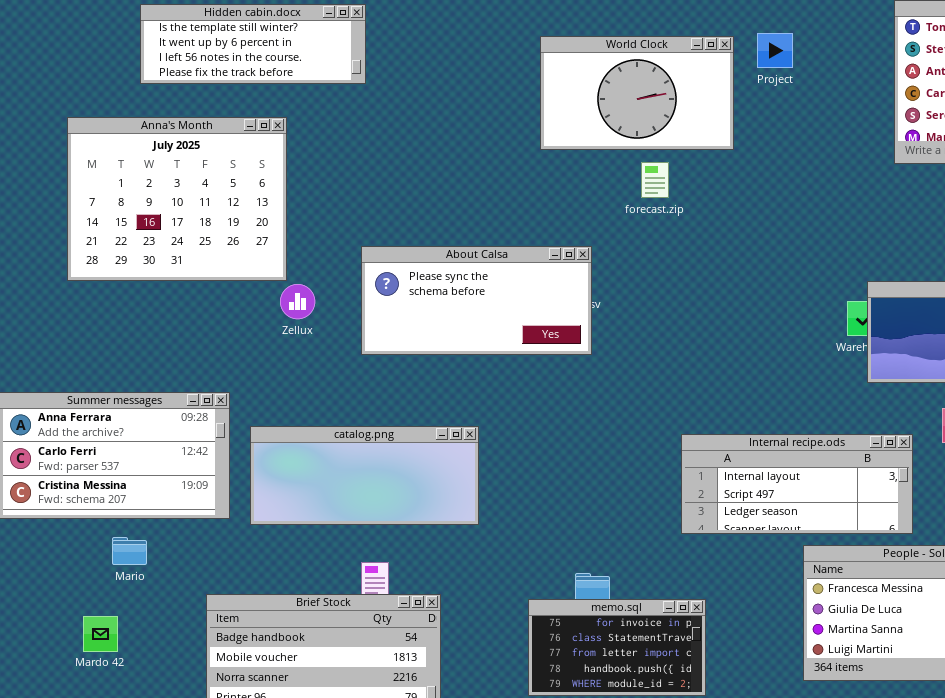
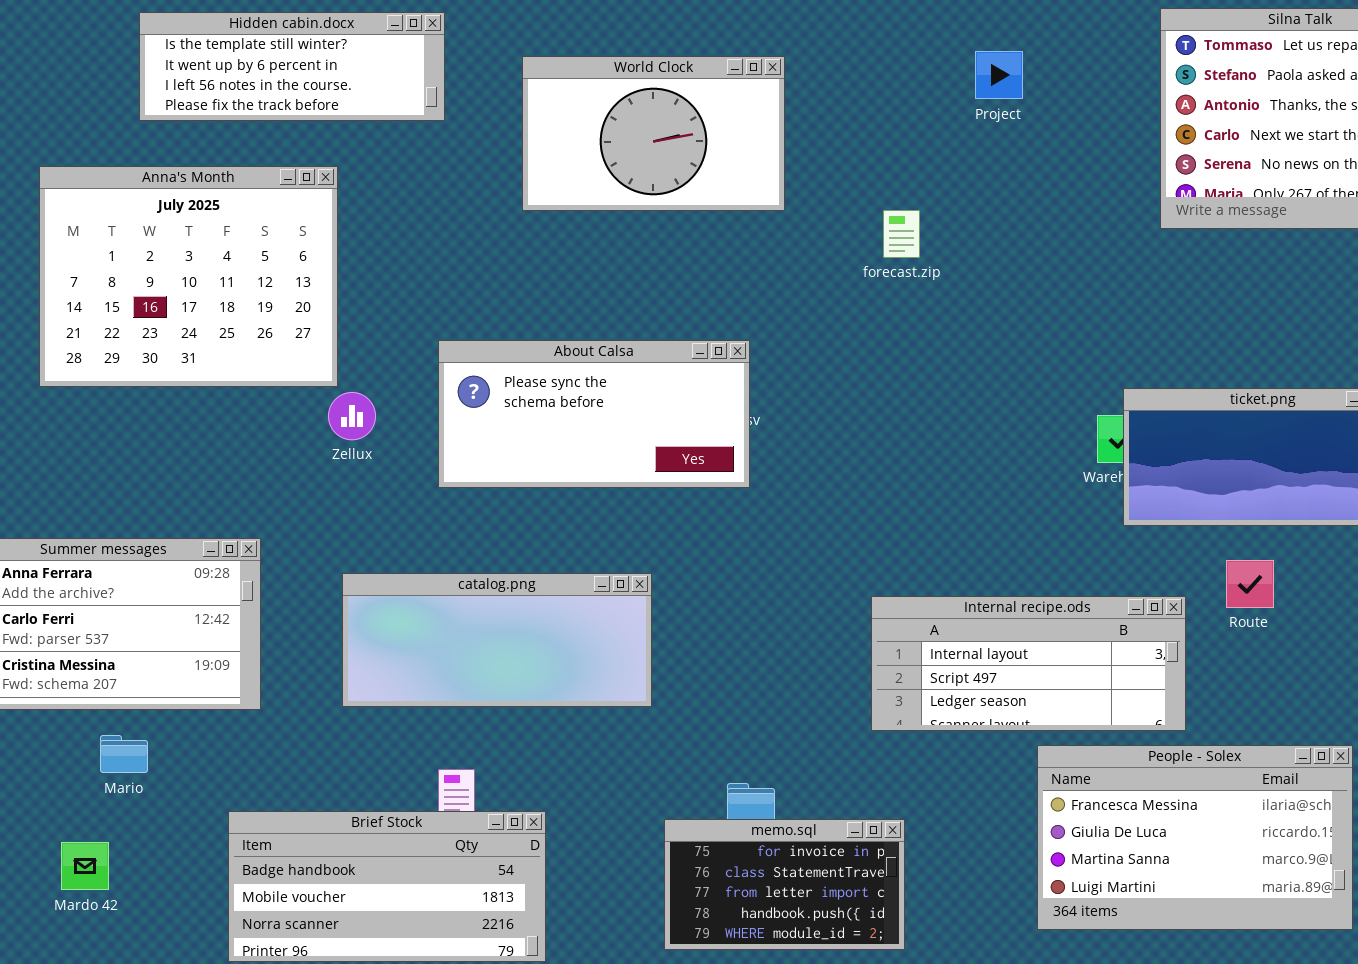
World Clock: [540,36,734,150] -> [522,56,785,211], moved
forecast.zip: [641,162,669,198] -> [883,210,920,258], moved
catalog.png: [250,426,479,525] -> [342,573,652,707], moved

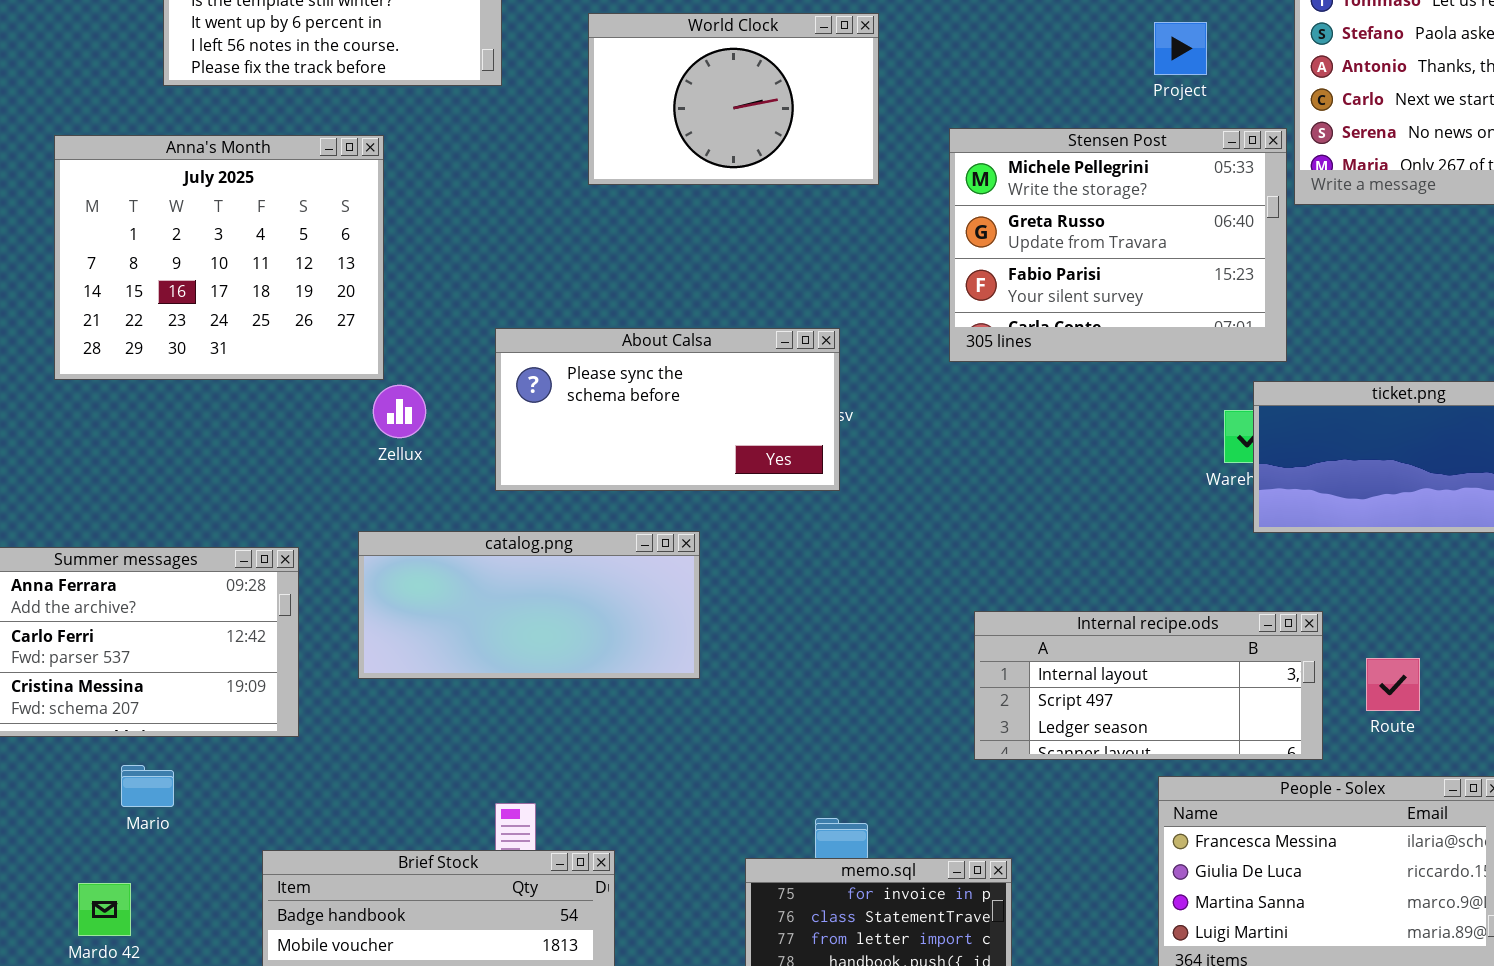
Project: [975,51,1023,99] -> [1154,22,1207,75], moved
Stensen Post: none -> [949,128,1287,362], opened
Route: [1226,560,1274,608] -> [1366,658,1420,711], moved
catalog.png: [342,573,652,707] -> [358,531,700,679], moved

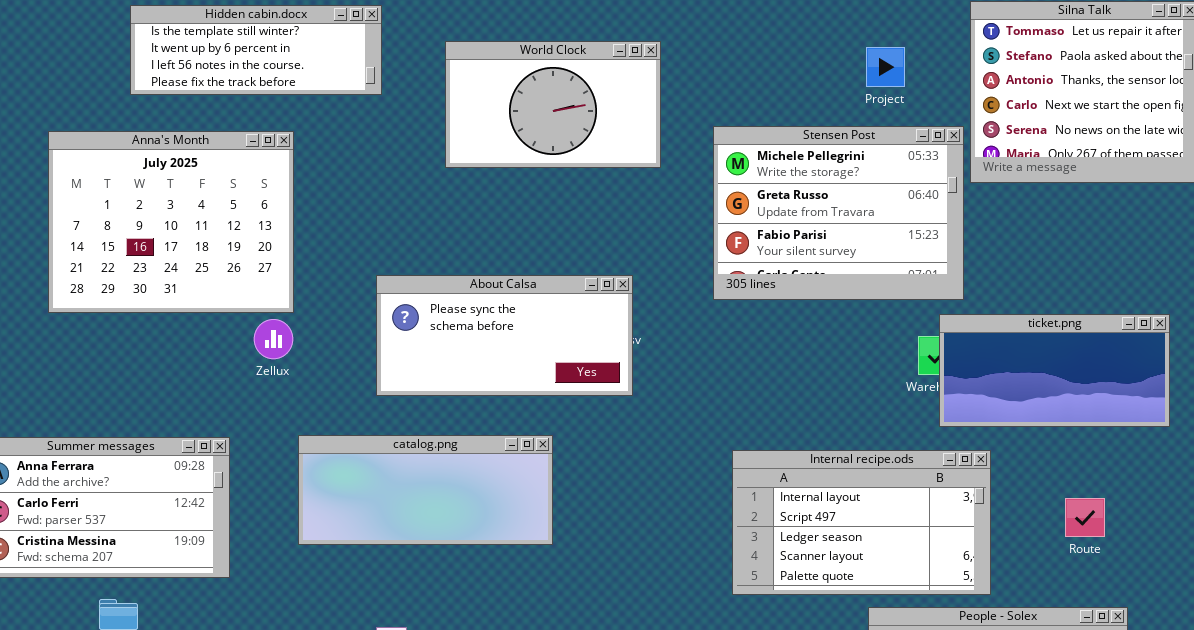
Zellux: [373,385,426,438] -> [254,319,293,359], moved
catalog.png: [358,531,700,679] -> [298,435,553,545], moved
Internal recipe.ods: [974,611,1323,760] -> [732,450,991,595], resized
Route: [1366,658,1420,711] -> [1065,498,1105,537], moved

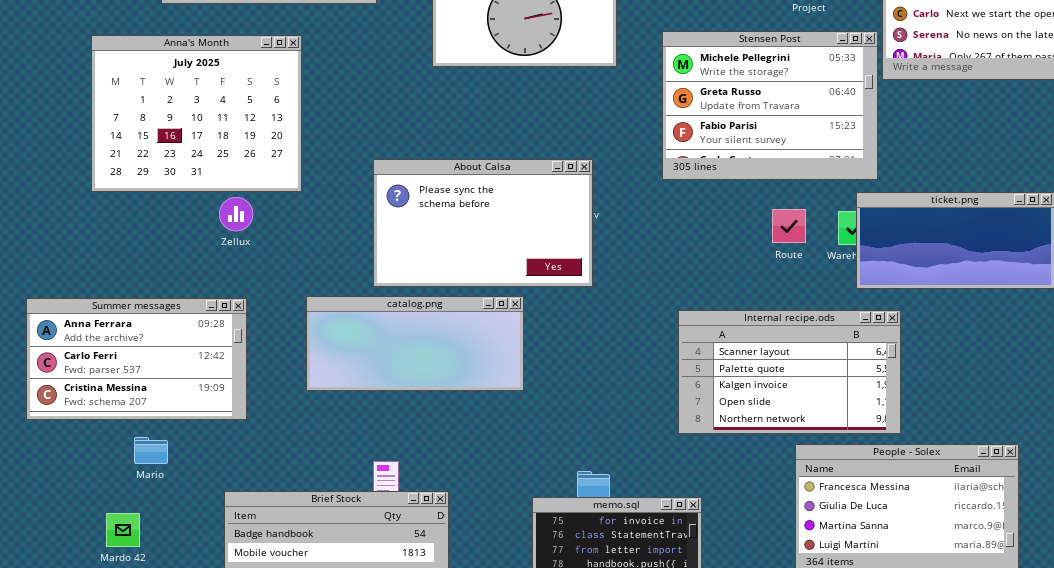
About Calsa: [376,275,633,396] -> [373,159,593,287], resized
Zellux: [254,319,293,359] -> [219,197,253,231], moved
Internal recipe.ods: [732,450,991,595] -> [678,310,901,434], scrolled down 3 rows
Route: [1065,498,1105,537] -> [772,209,806,243], moved

